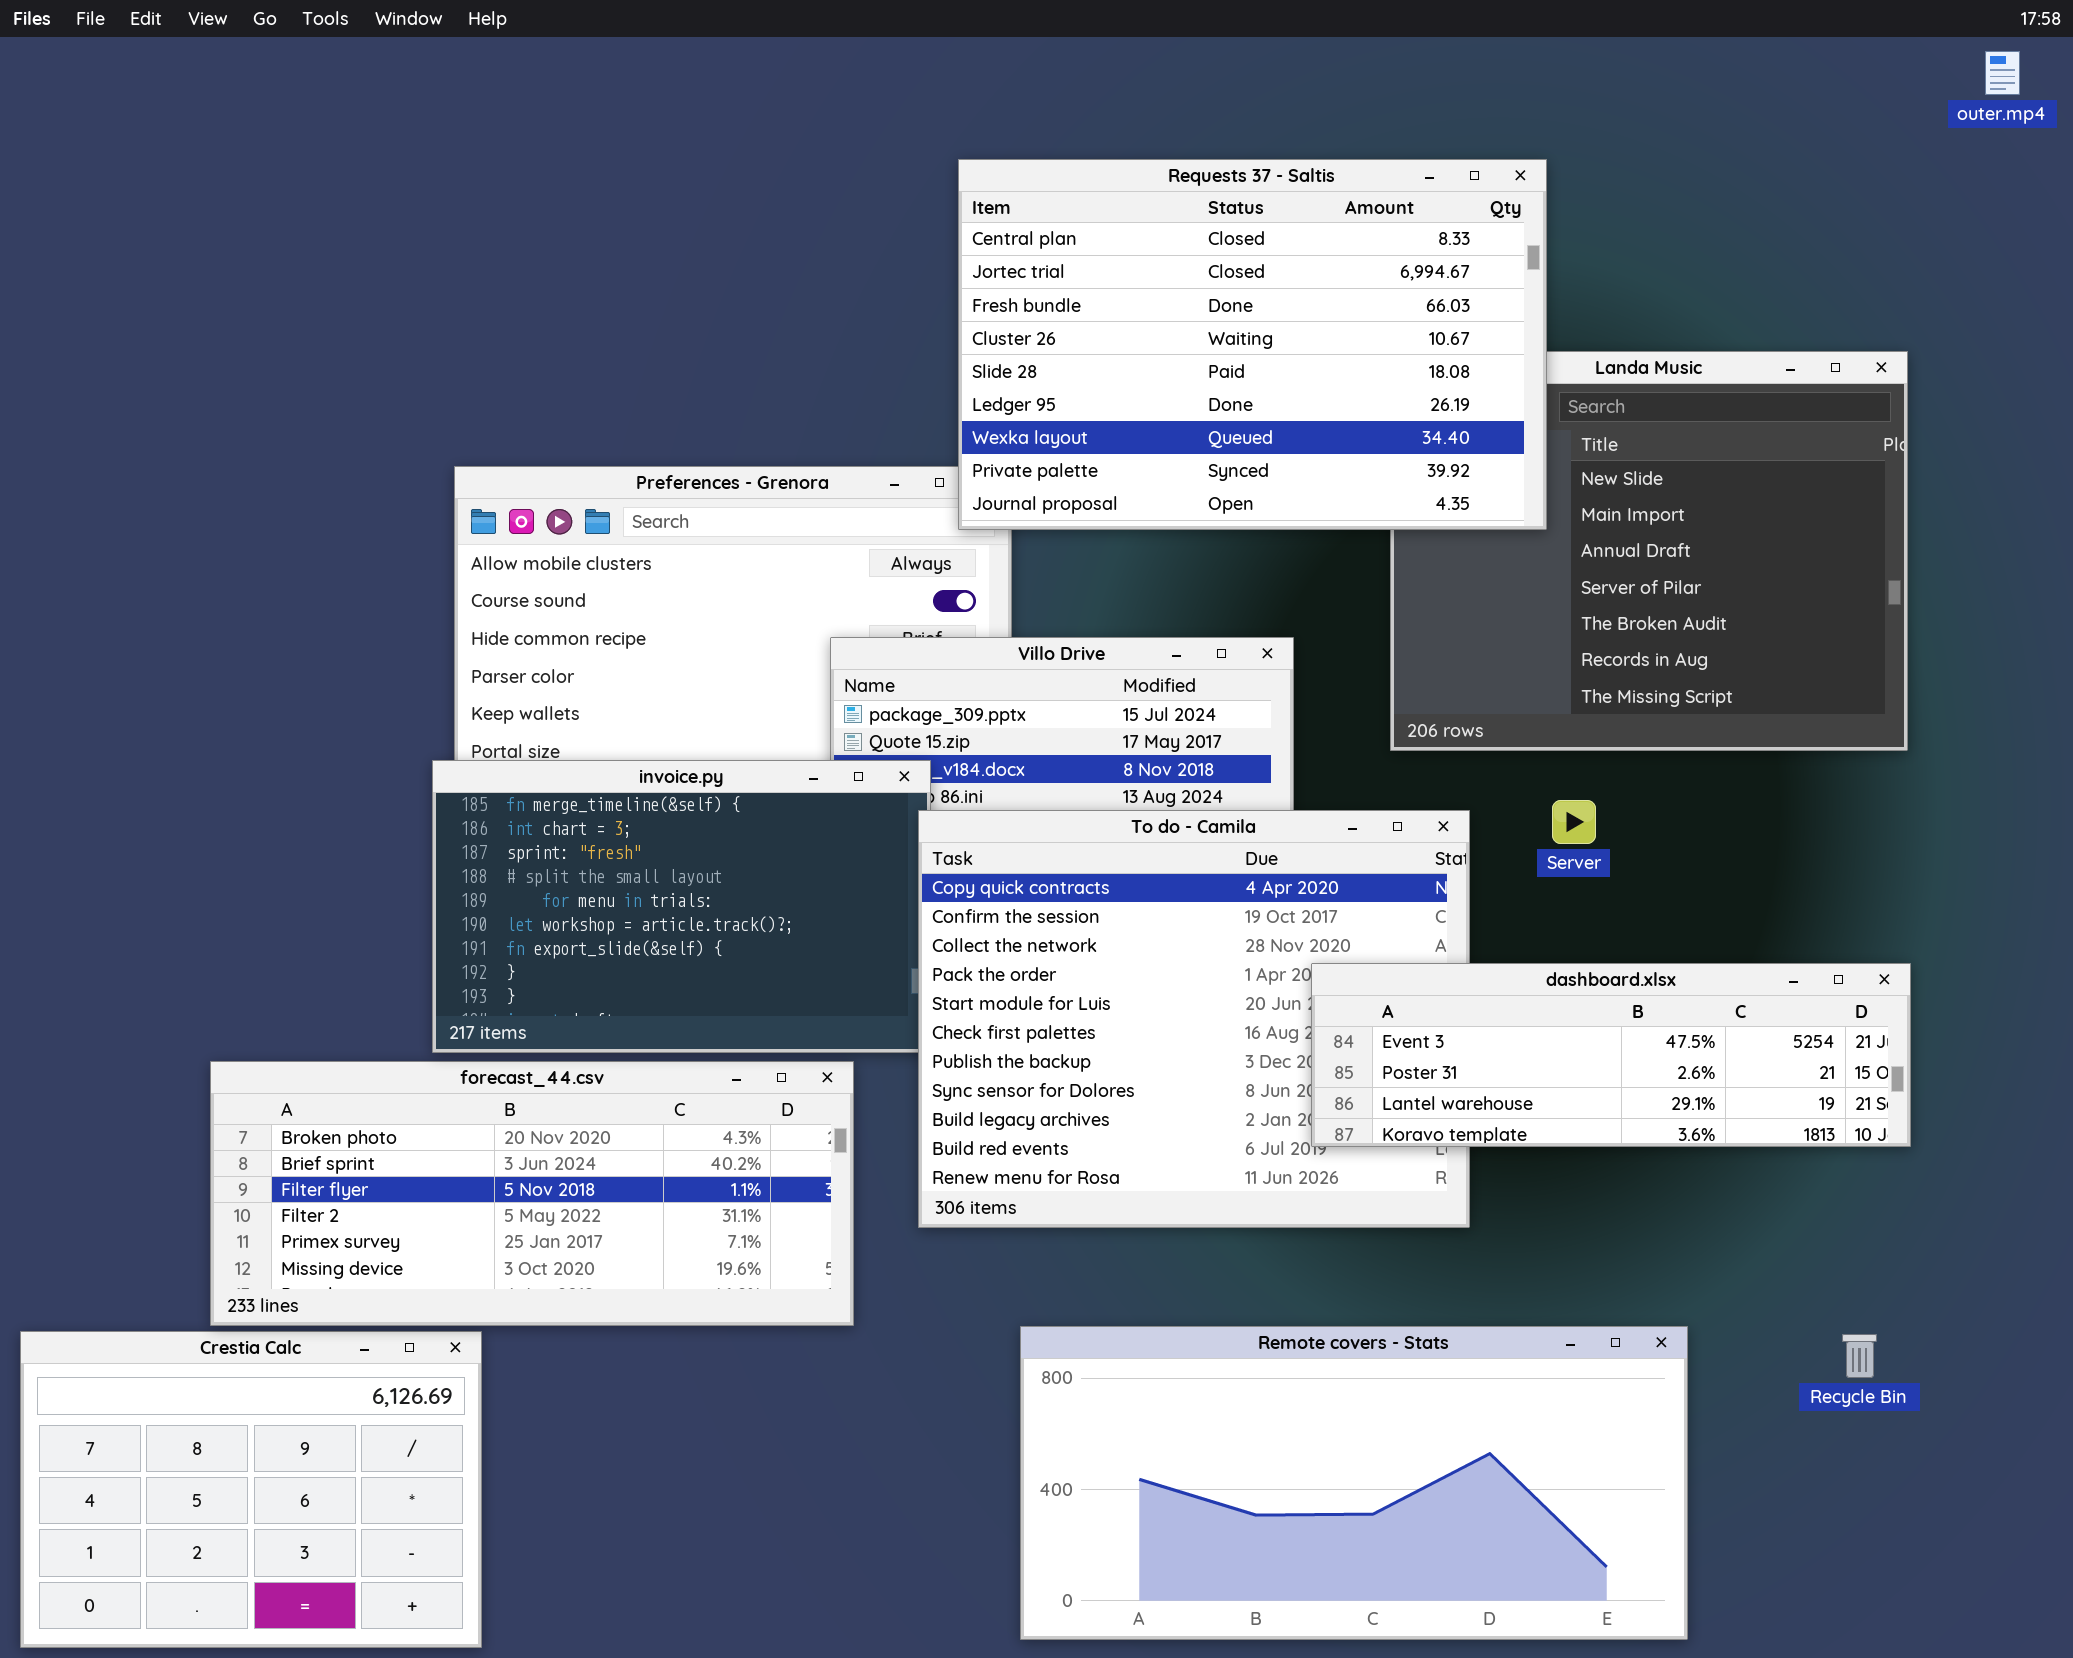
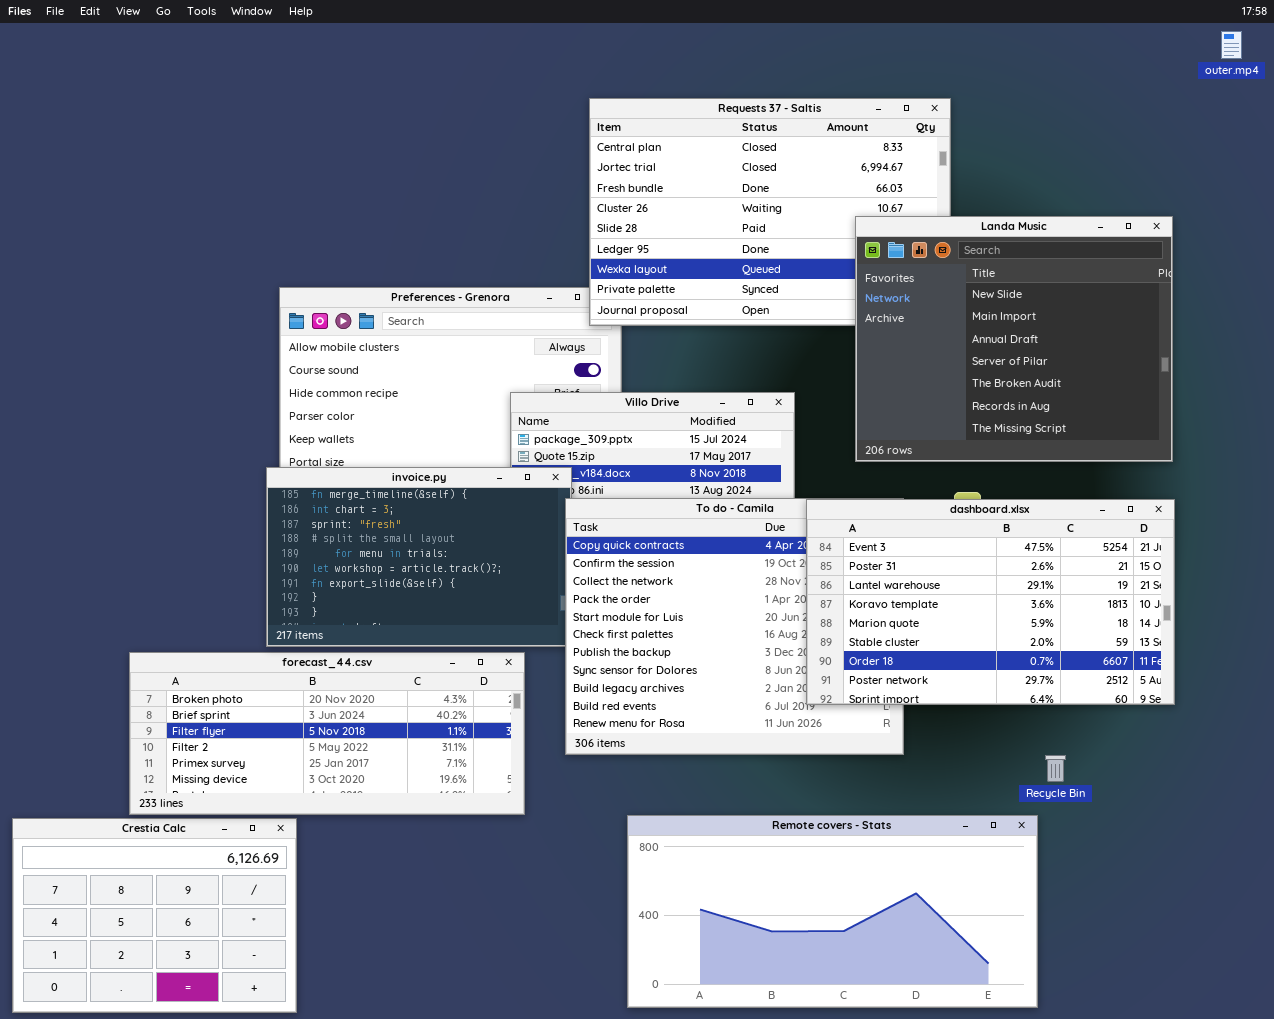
Landa Music: [1390,351,1908,751] -> [855,216,1173,462], raised
dashboard.xlsx: [1311,963,1911,1147] -> [806,499,1175,705], resized
Recycle Bin: [1842,1334,1877,1378] -> [1045,755,1066,782], moved

